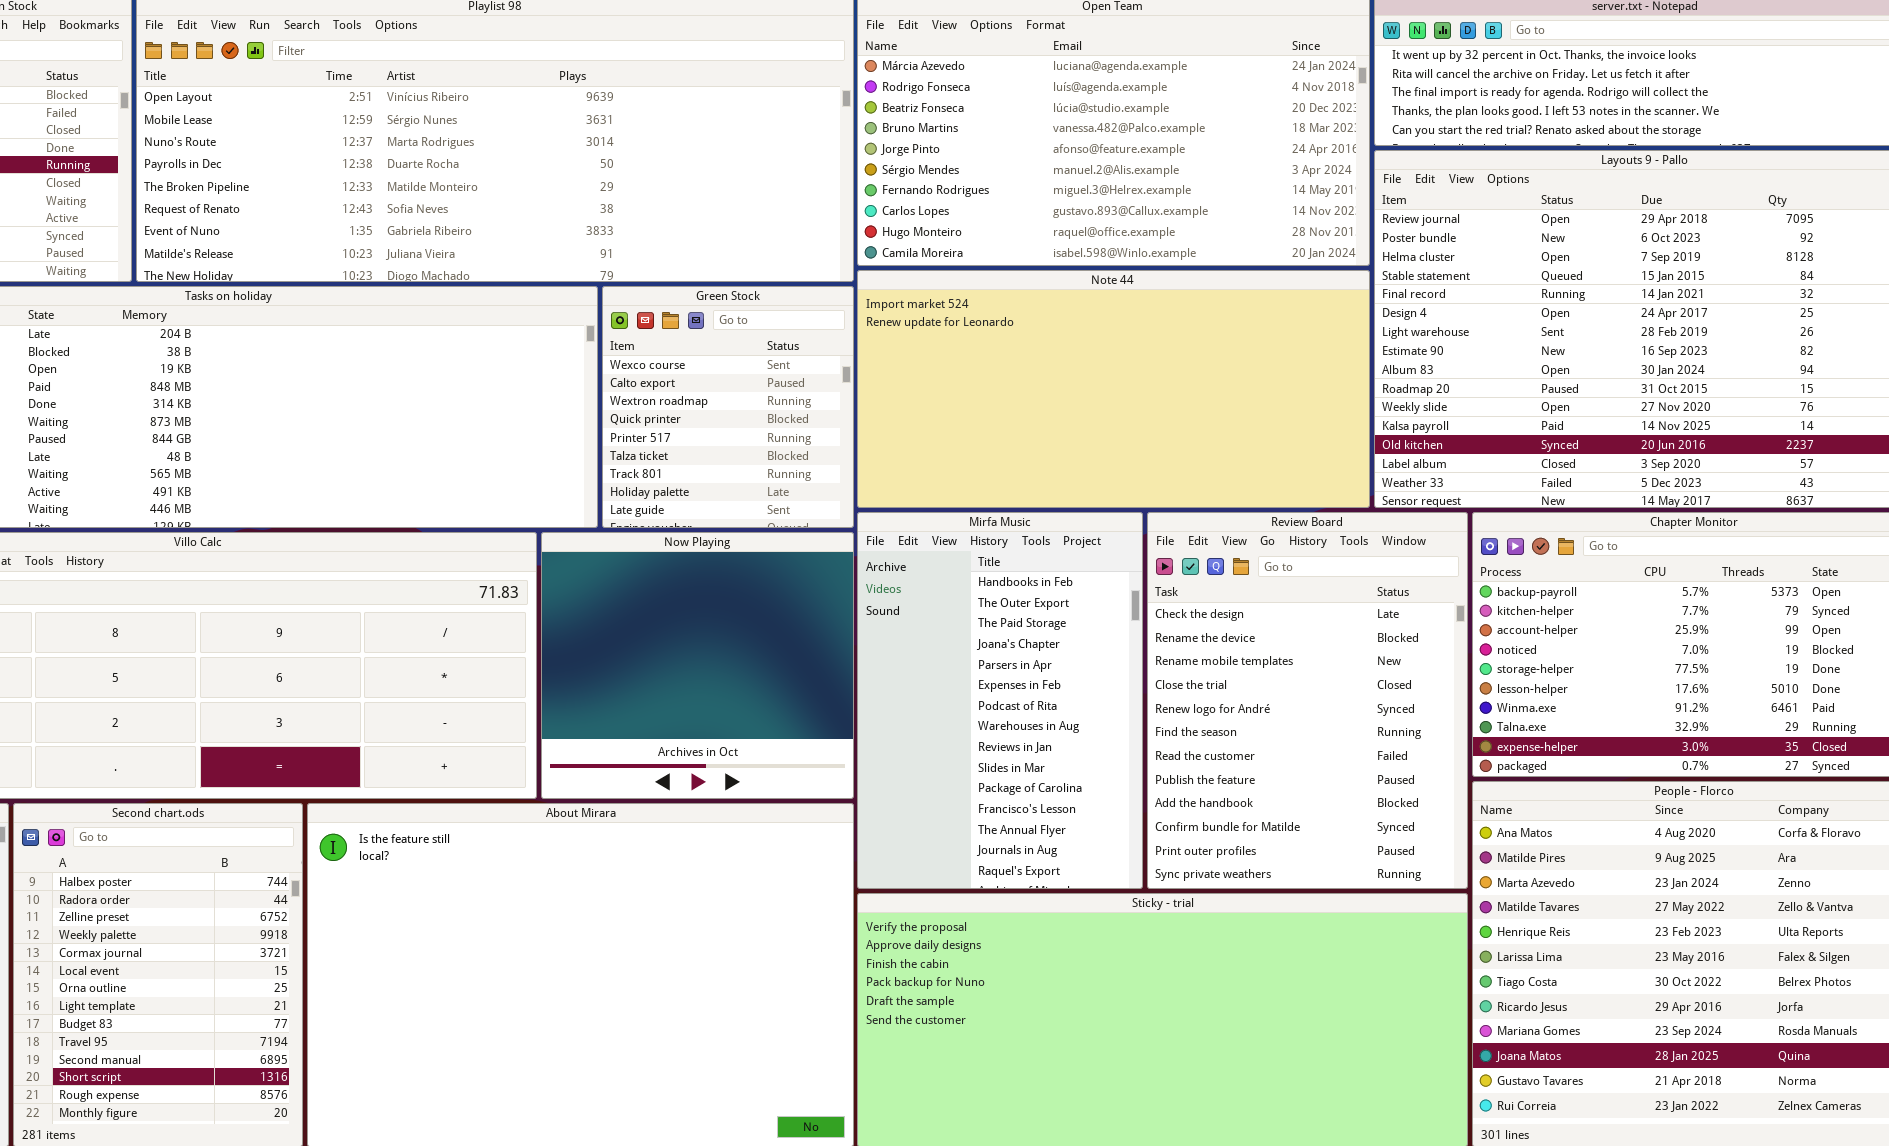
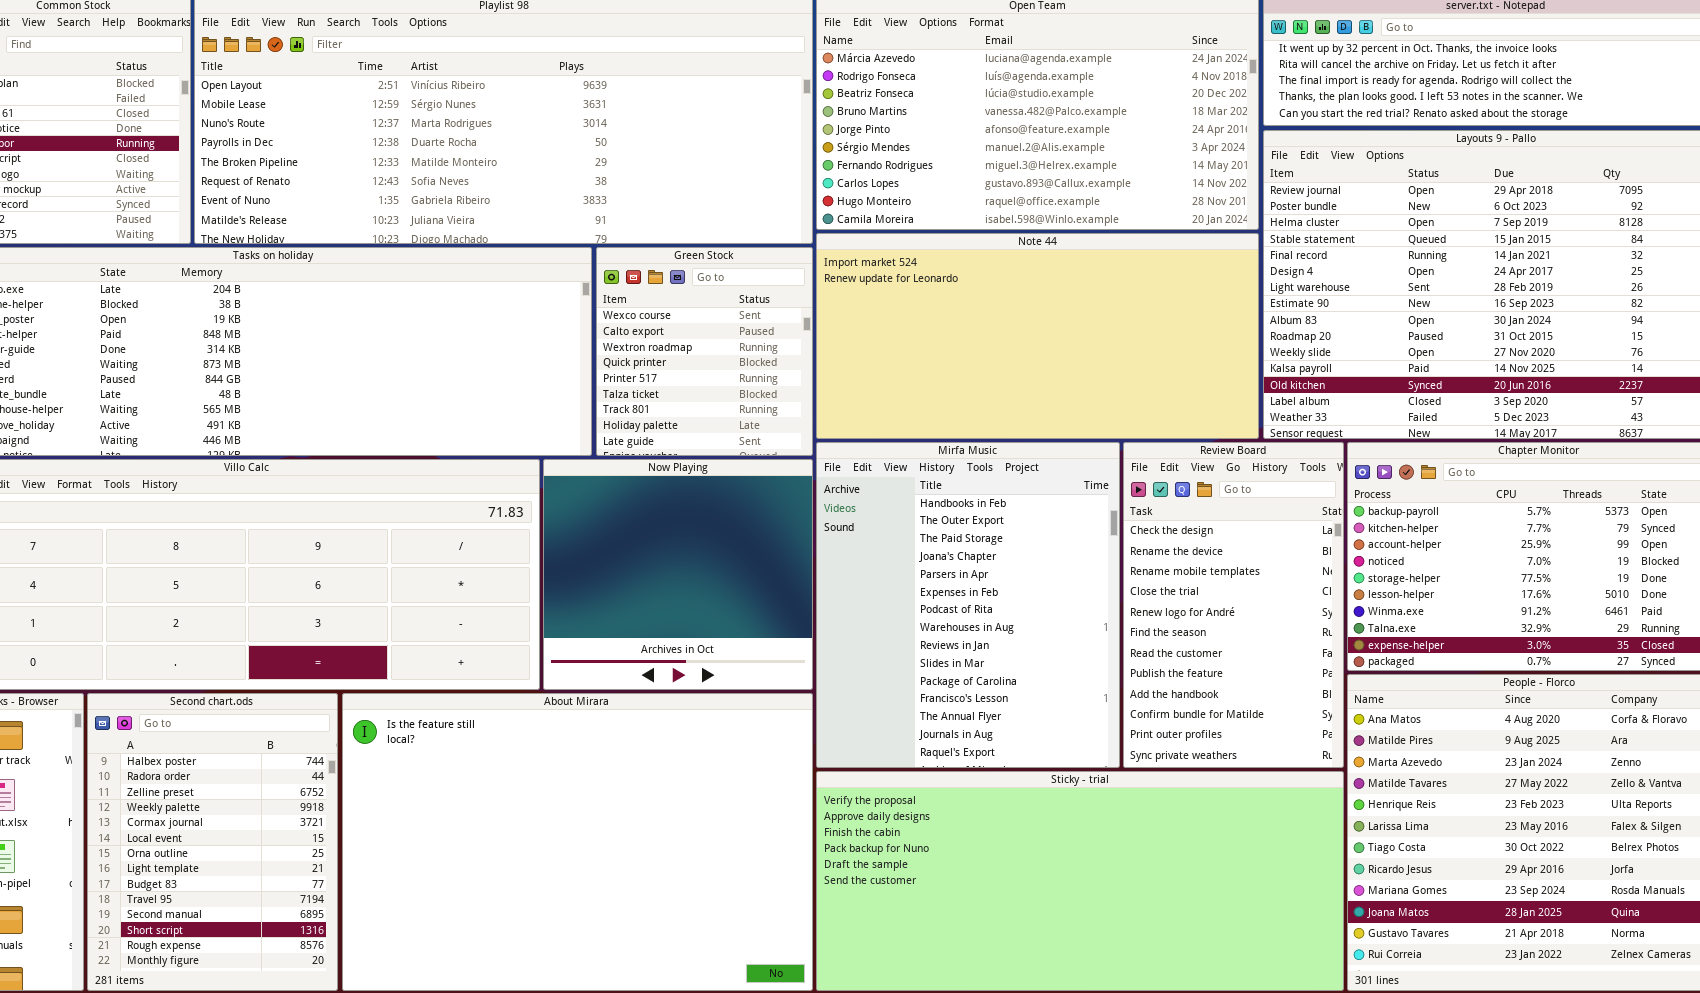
Mirfa Music: [857,512,1143,889] -> [816,442,1120,768], resized
Review Board: [1147,512,1468,889] -> [1123,442,1344,768], resized

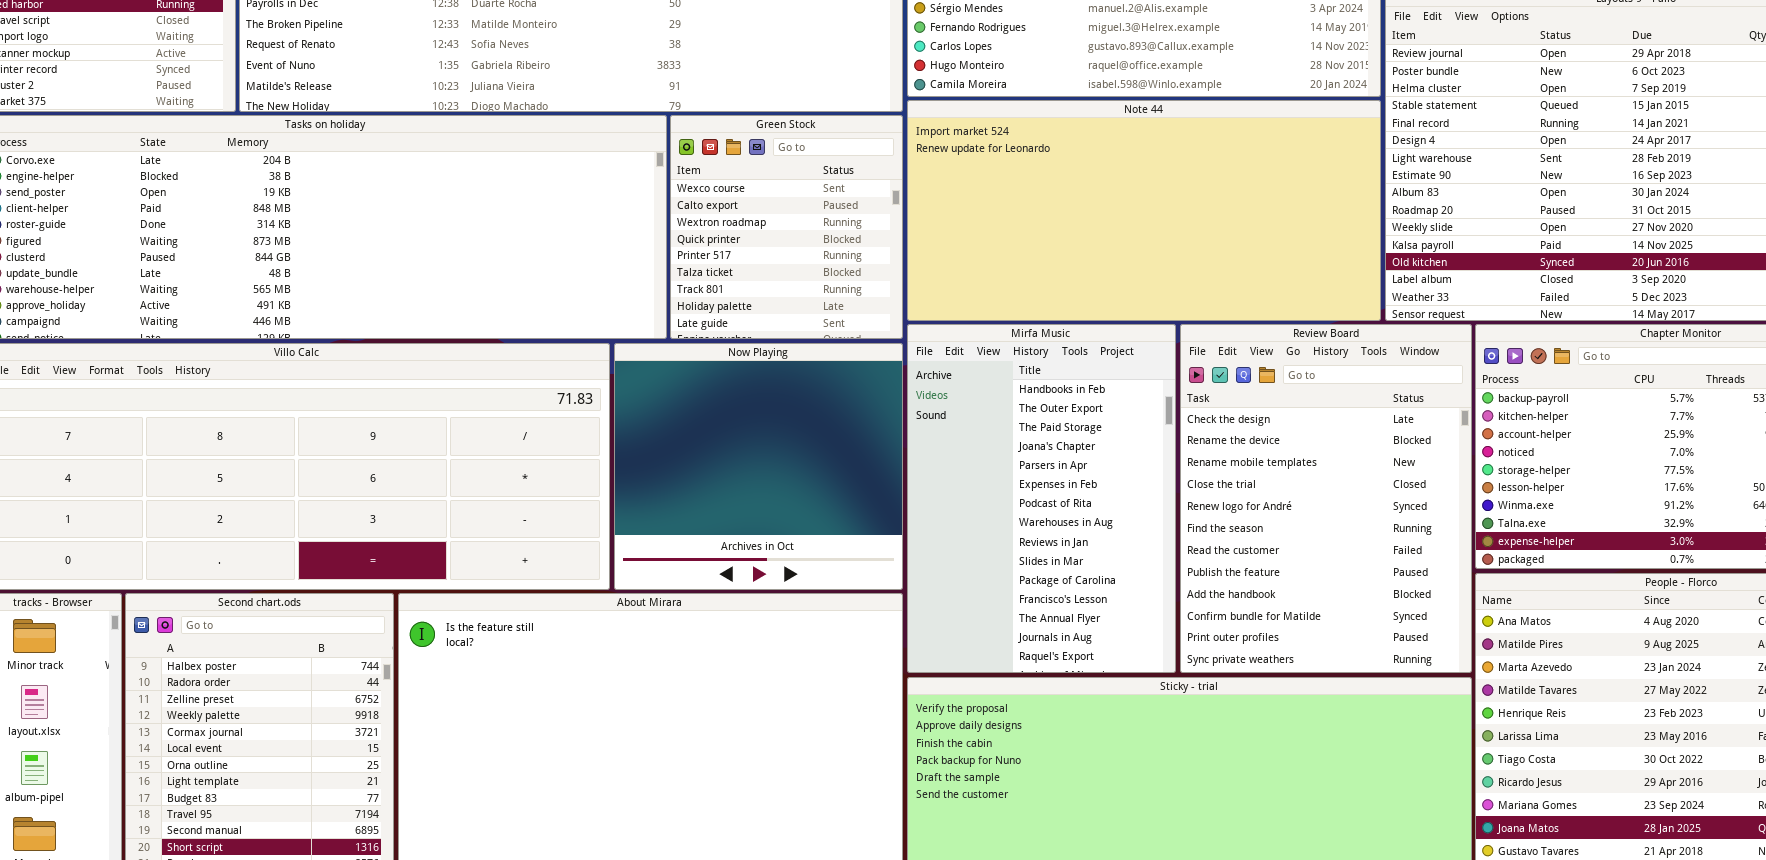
Mirfa Music: [816,442,1120,768] -> [907,324,1176,673], resized
Review Board: [1123,442,1344,768] -> [1180,324,1472,673], resized

